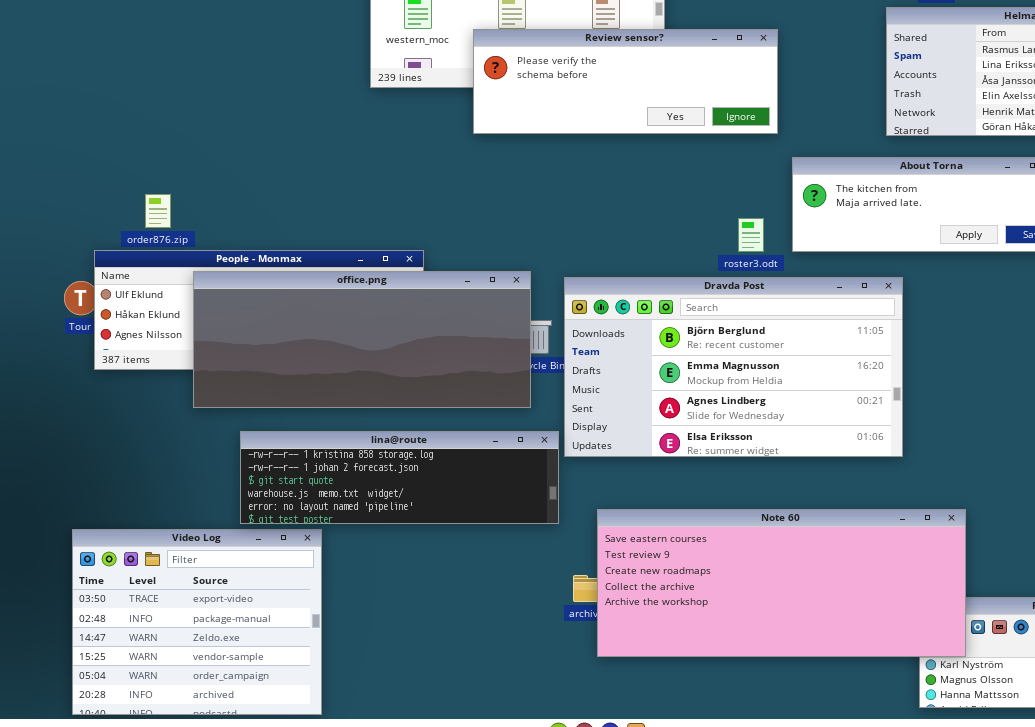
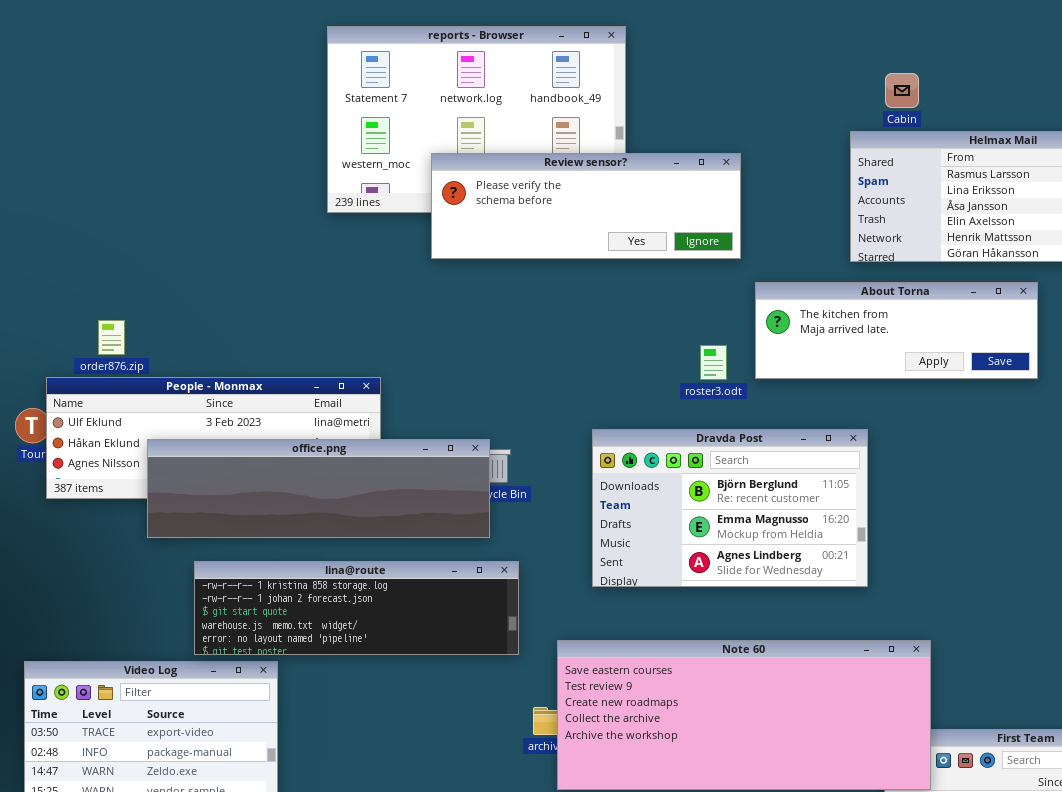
office.png: [193,271,531,408] -> [147,439,490,538], resized
Dravda Post: [564,277,903,457] -> [592,429,868,587], resized

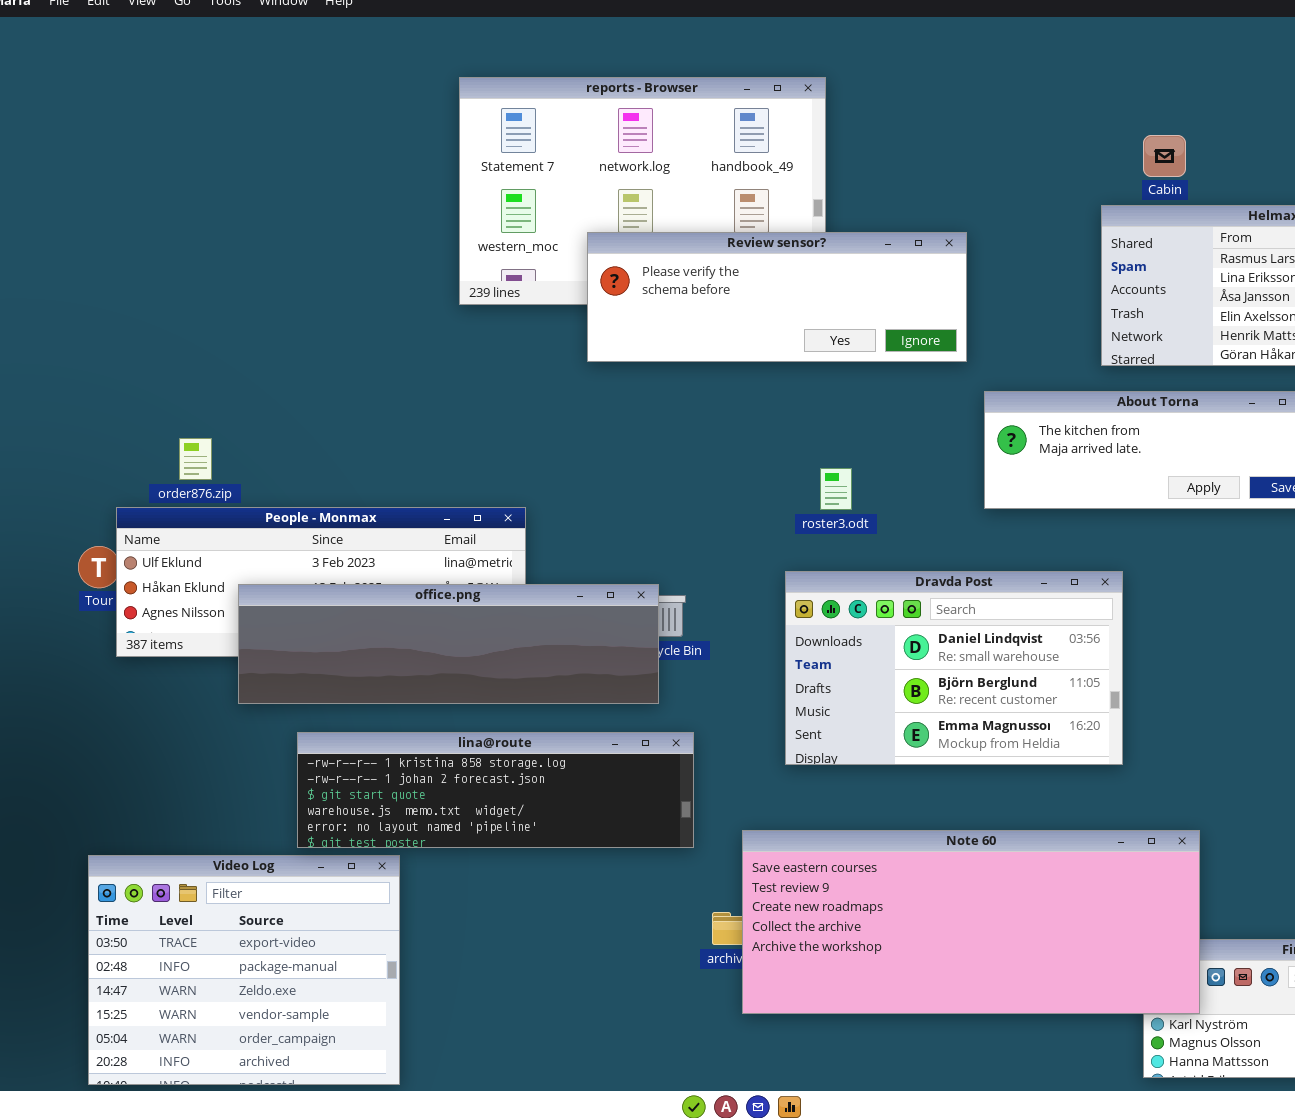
roster3.odt: [700,345,727,380] -> [820,468,852,510], moved
Dravda Post: [592,429,868,587] -> [785,571,1123,765], scrolled up 1 row

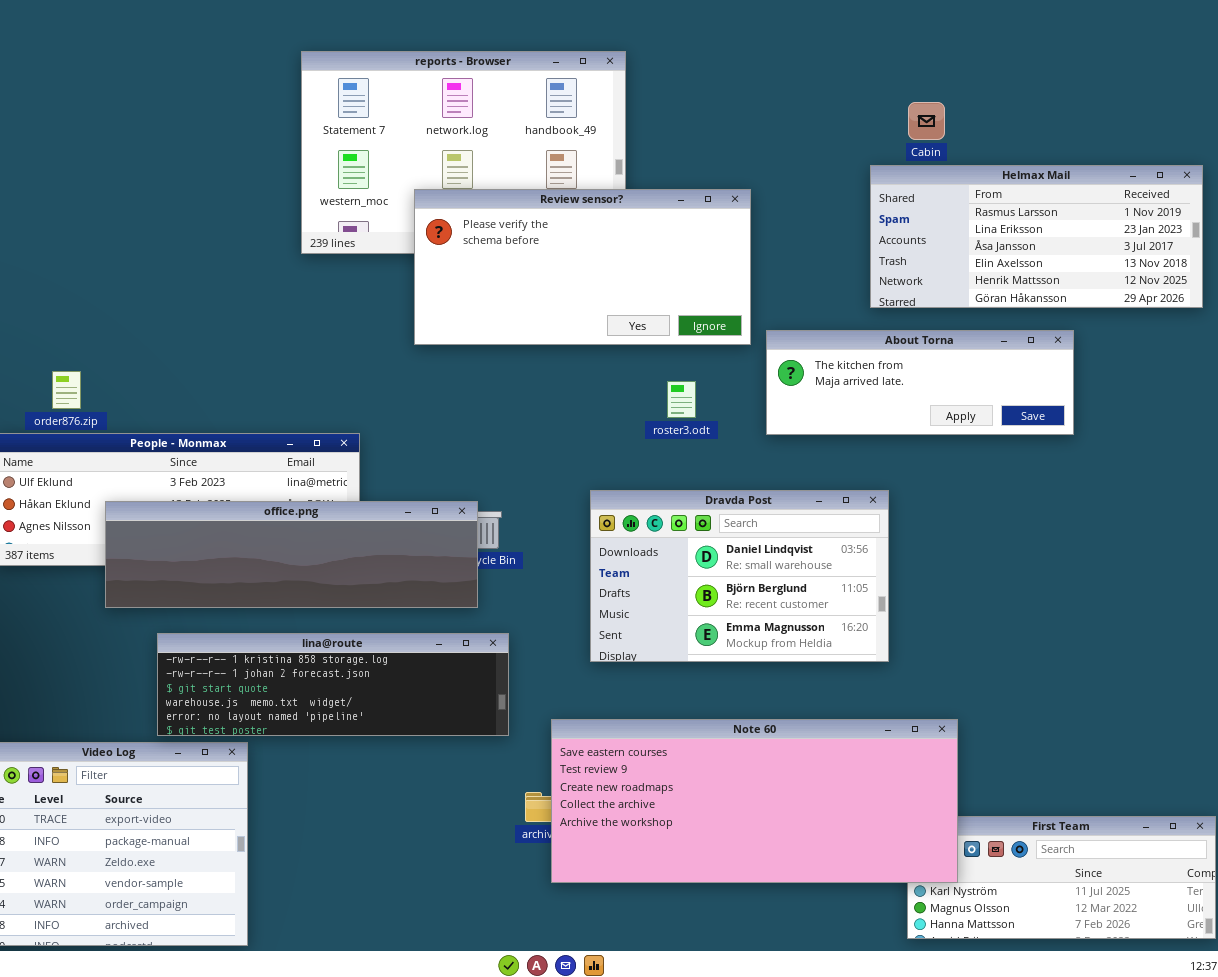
Review sensor?: [587,232,967,362] -> [414,189,751,345], resized
roster3.odt: [820,468,852,510] -> [667,381,696,418], moved

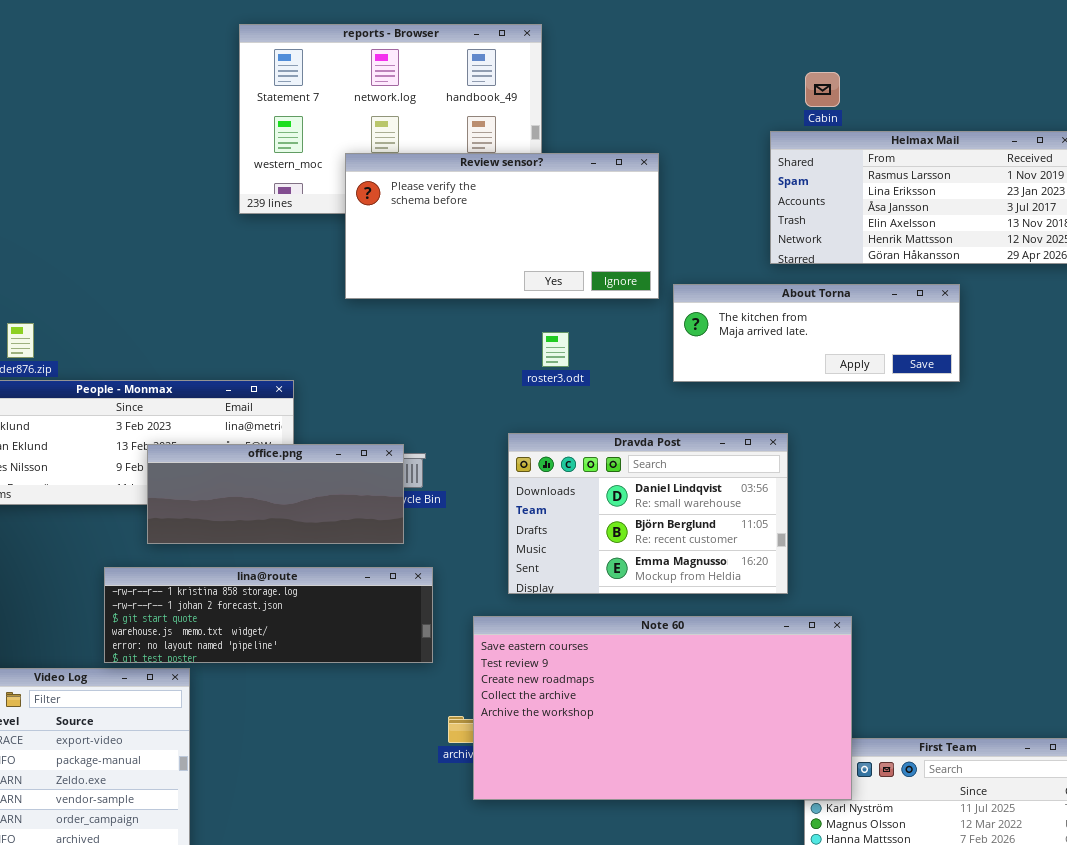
roster3.odt: [667,381,696,418] -> [542,332,569,367], moved
office.png: [105,501,478,608] -> [147,444,404,544], resized
Note 60: [551,719,958,883] -> [473,616,852,800], resized

